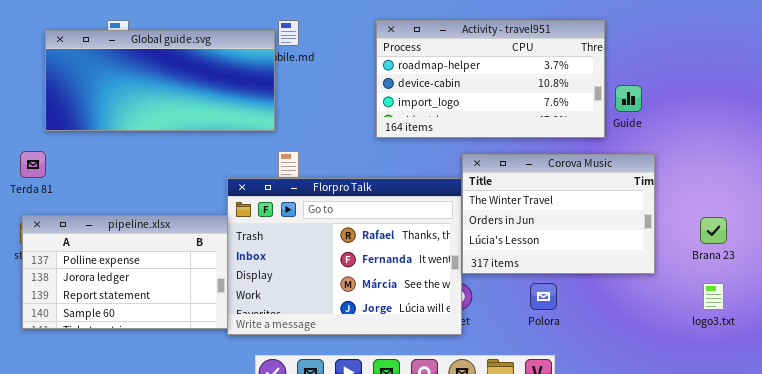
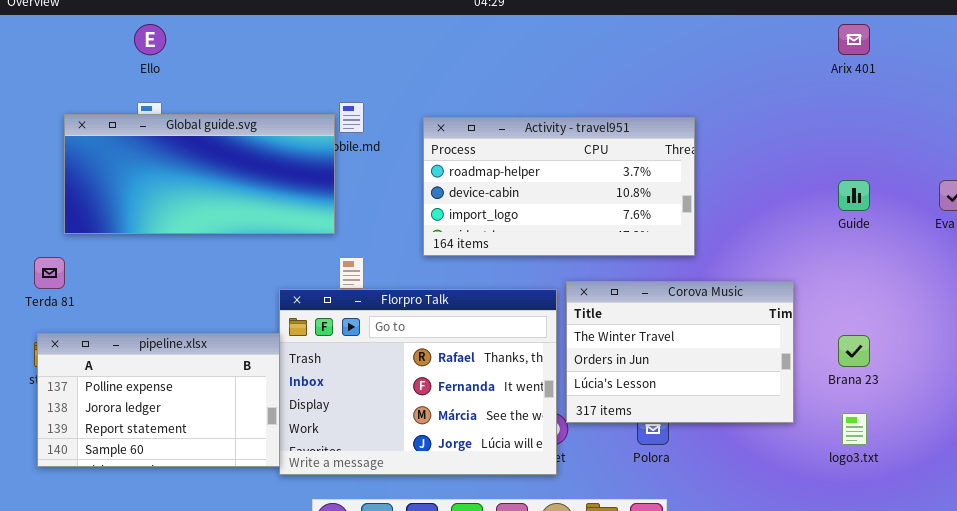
Activity - travel951: [376,20,605,138] -> [423,117,695,256], moved
Guide: [615,85,642,112] -> [838,180,870,211], moved
Corova Music: [462,154,655,274] -> [566,281,794,423], moved

